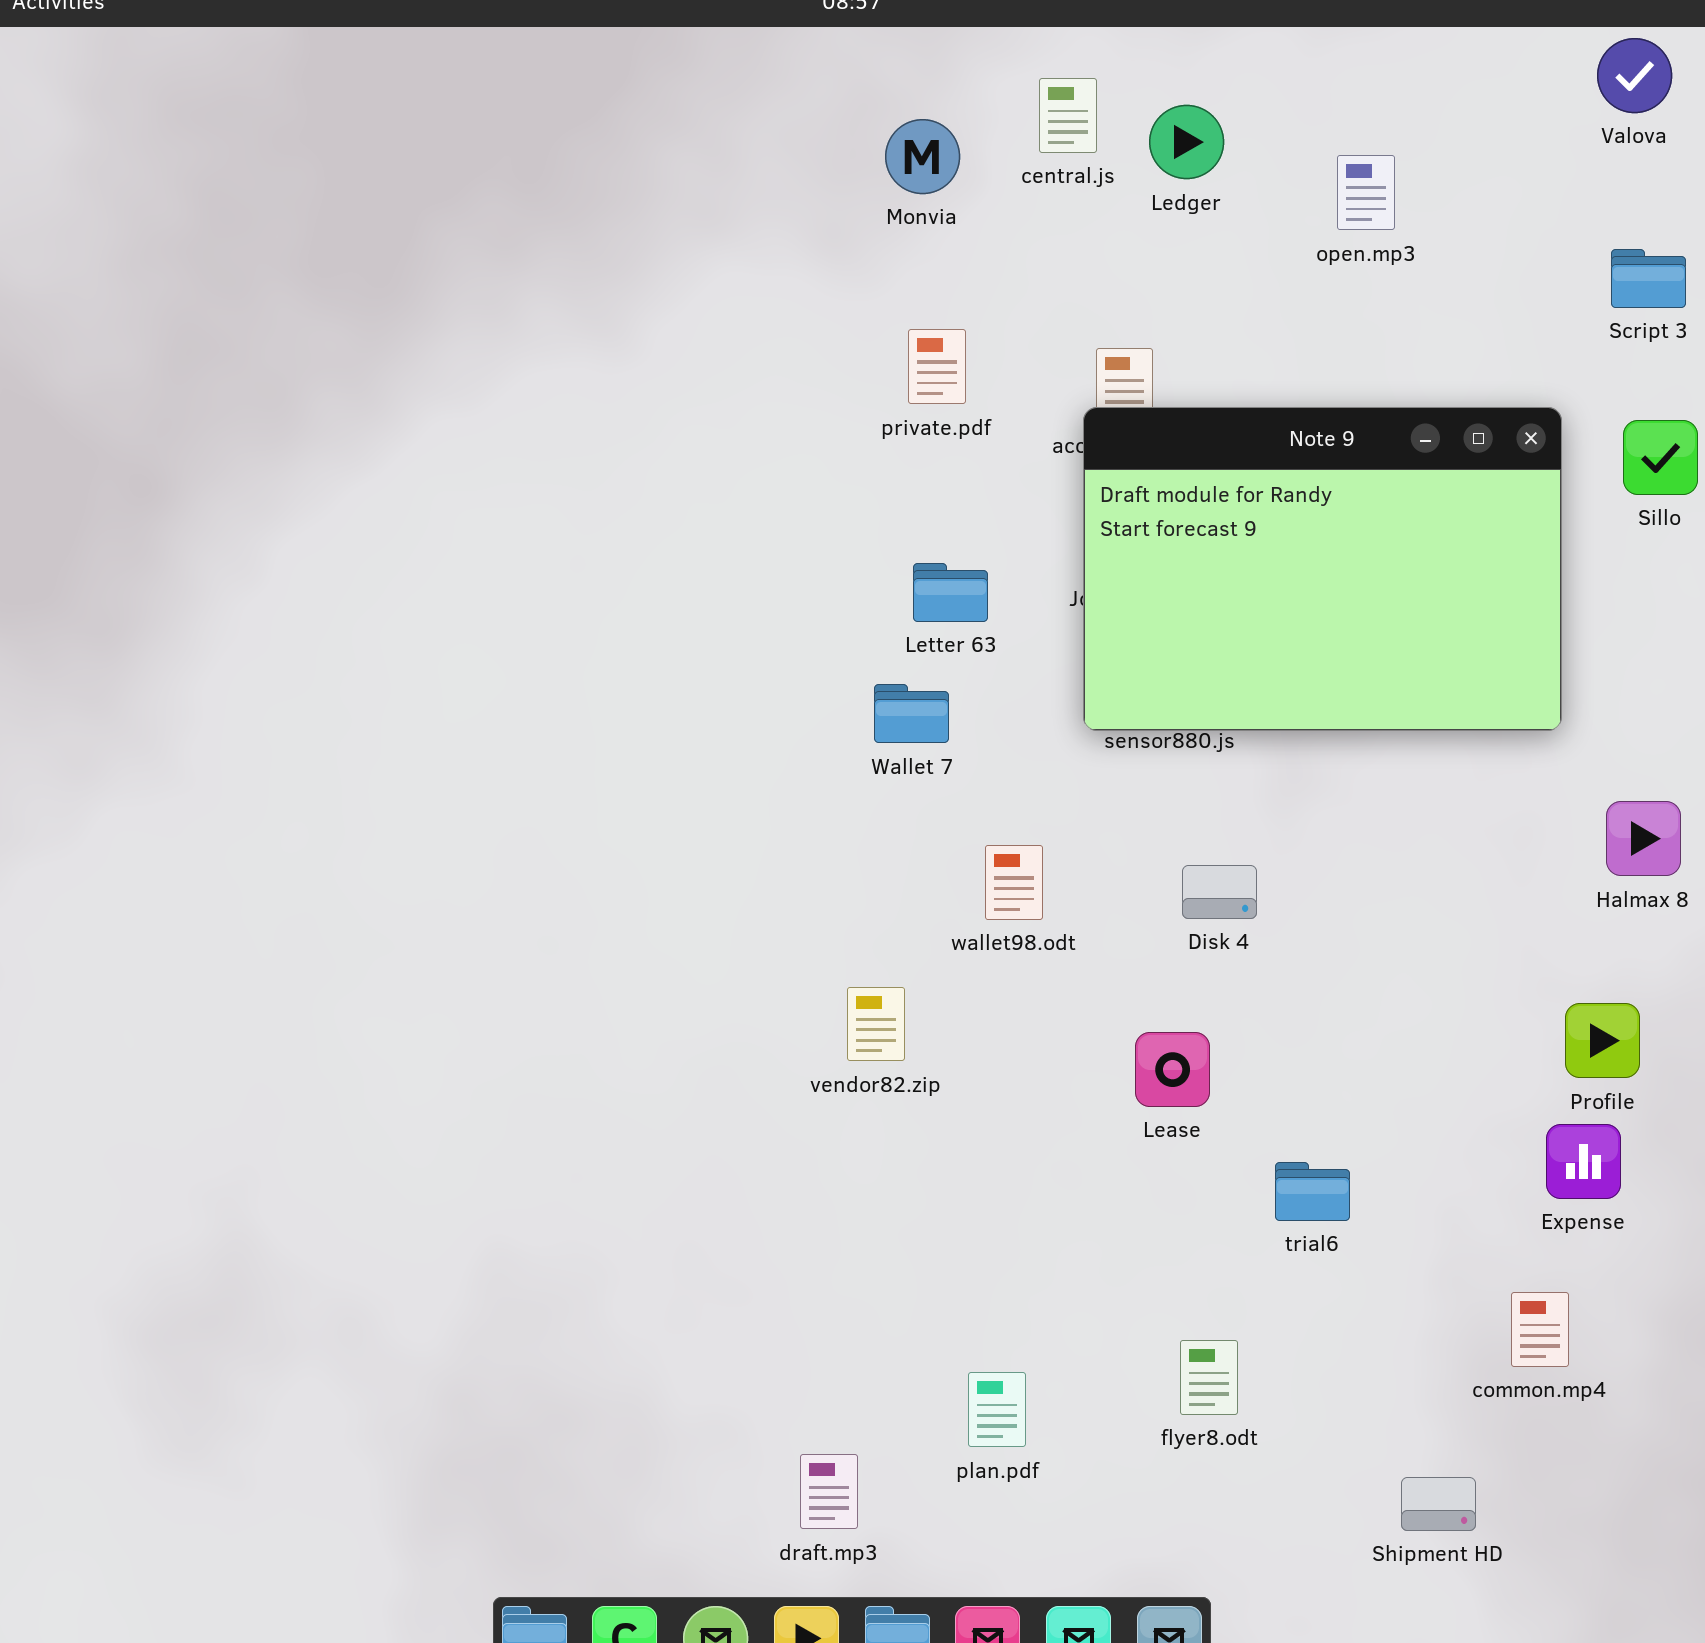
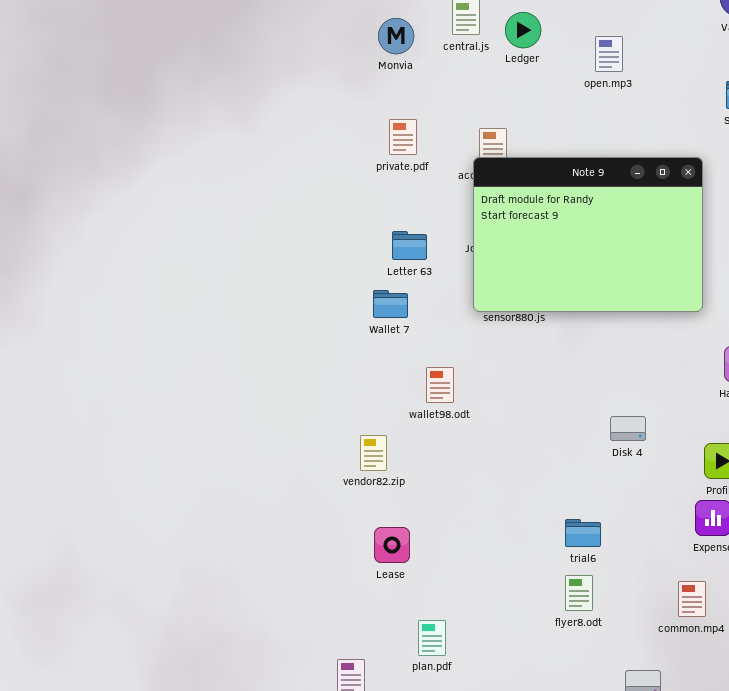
Disk 4: [1182,865,1257,919] -> [610,416,646,441], moved
Lease: [1135,1032,1210,1107] -> [374,527,410,563], moved
flyer8.odt: [1180,1340,1238,1415] -> [565,575,593,611], moved

